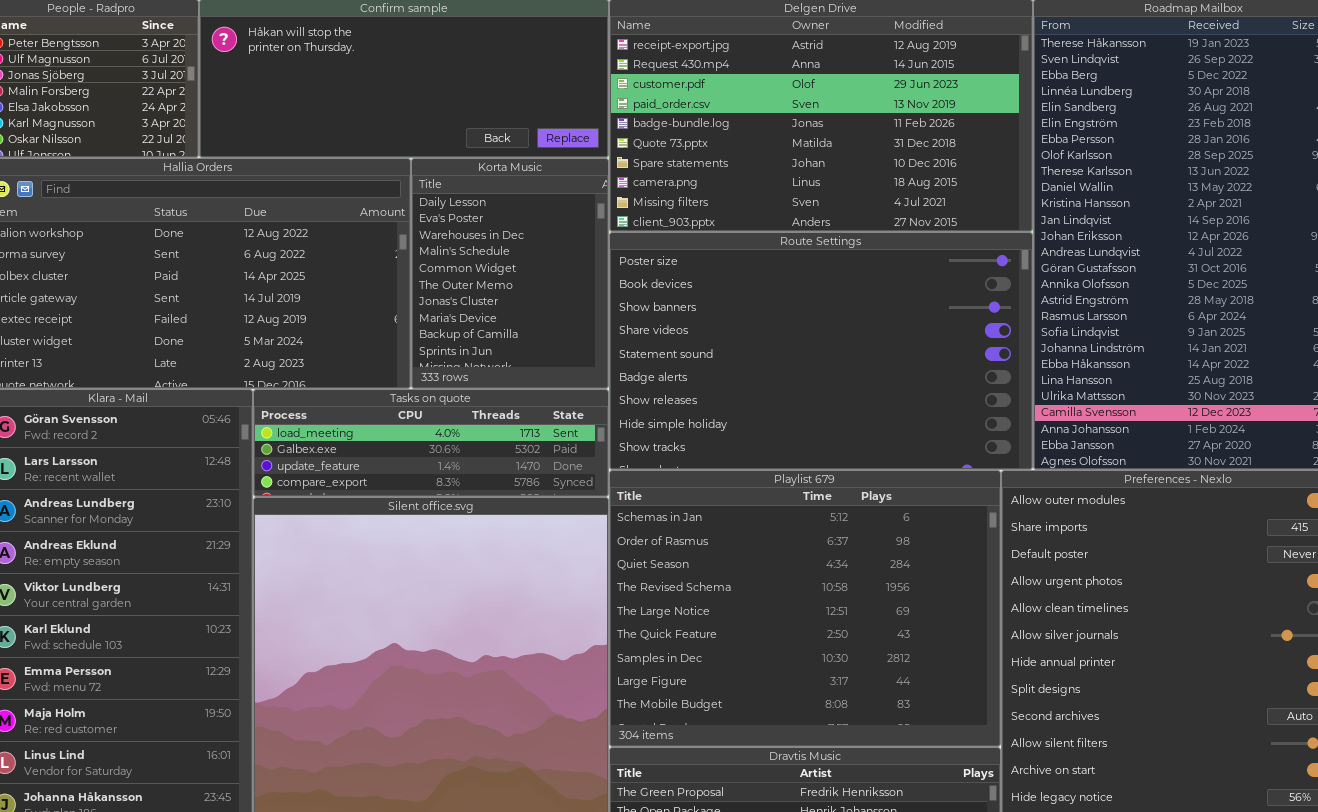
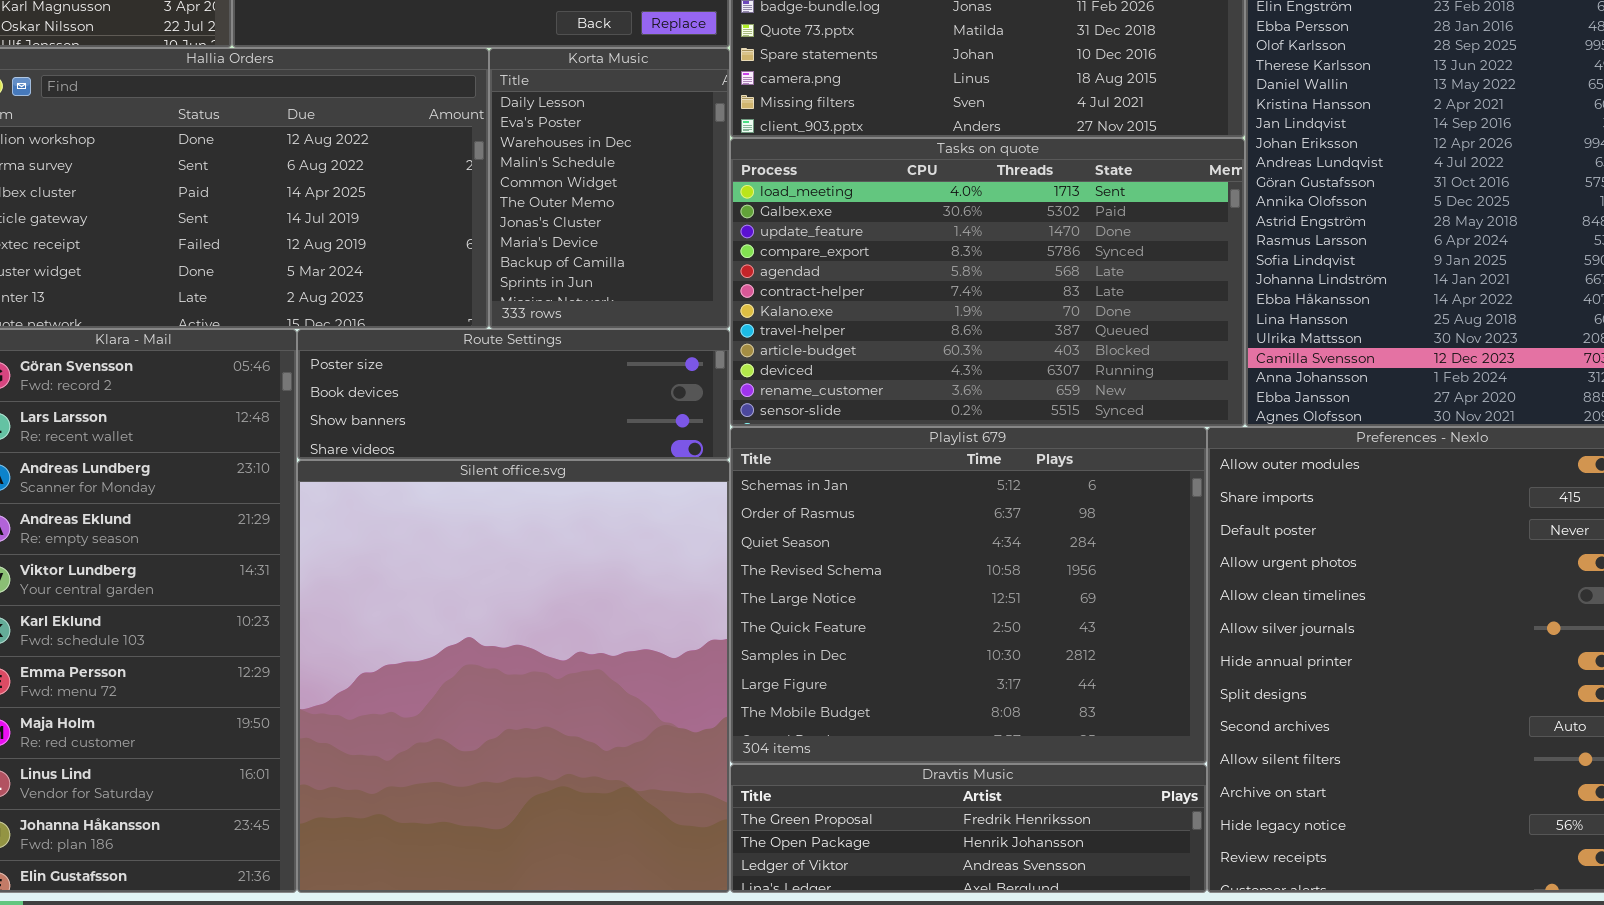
Route Settings: [609,232,1033,470] -> [297,329,730,460], moved, resized
Tasks on quote: [253,389,609,497] -> [730,138,1245,427], moved, resized

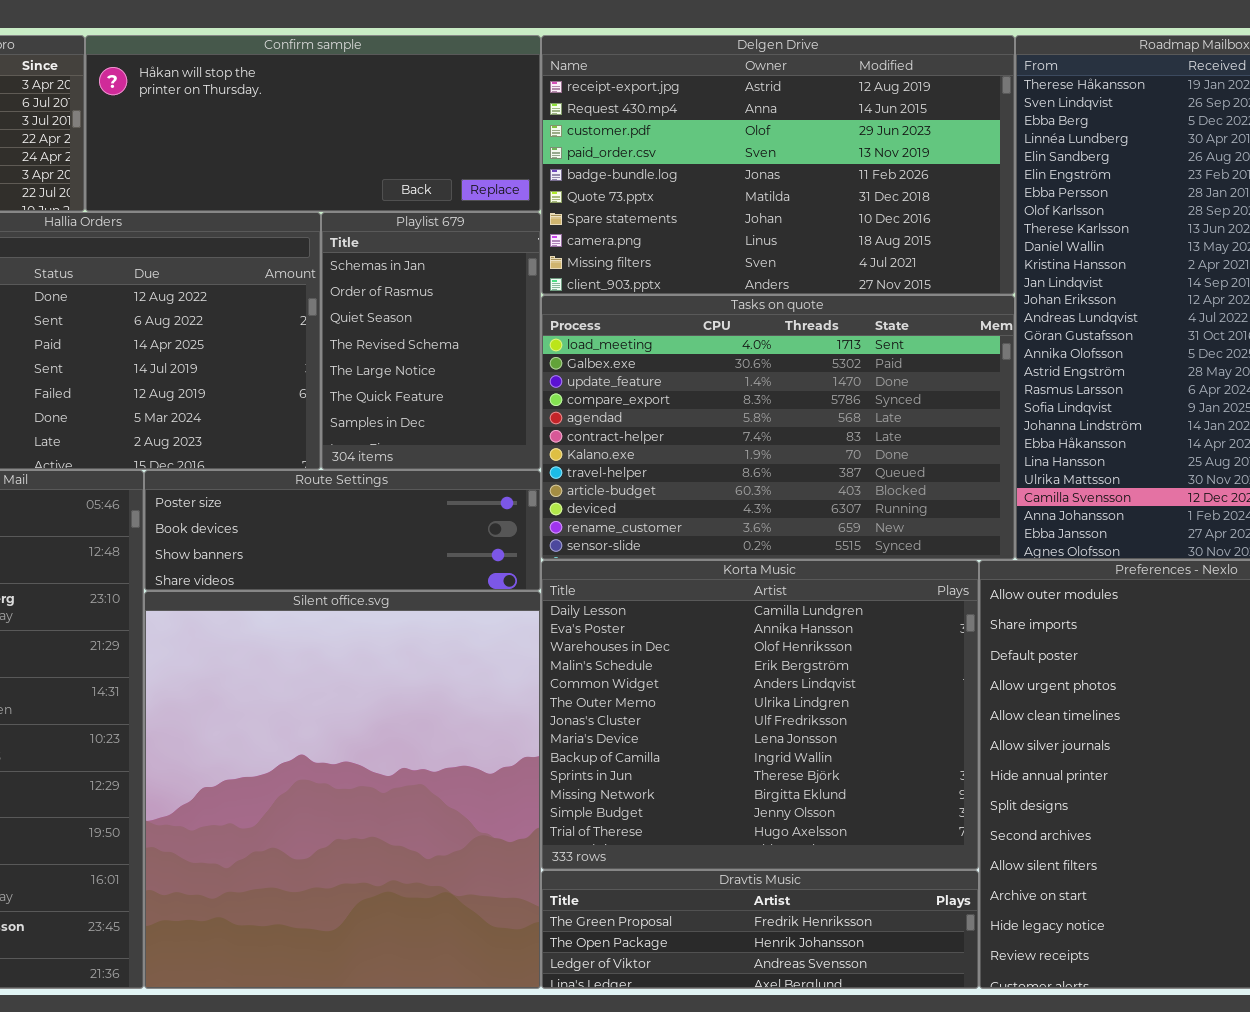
Korta Music: [489,48,730,329] -> [541,560,979,870], moved, resized
Playlist 679: [730,427,1207,764] -> [321,212,541,470], moved, resized

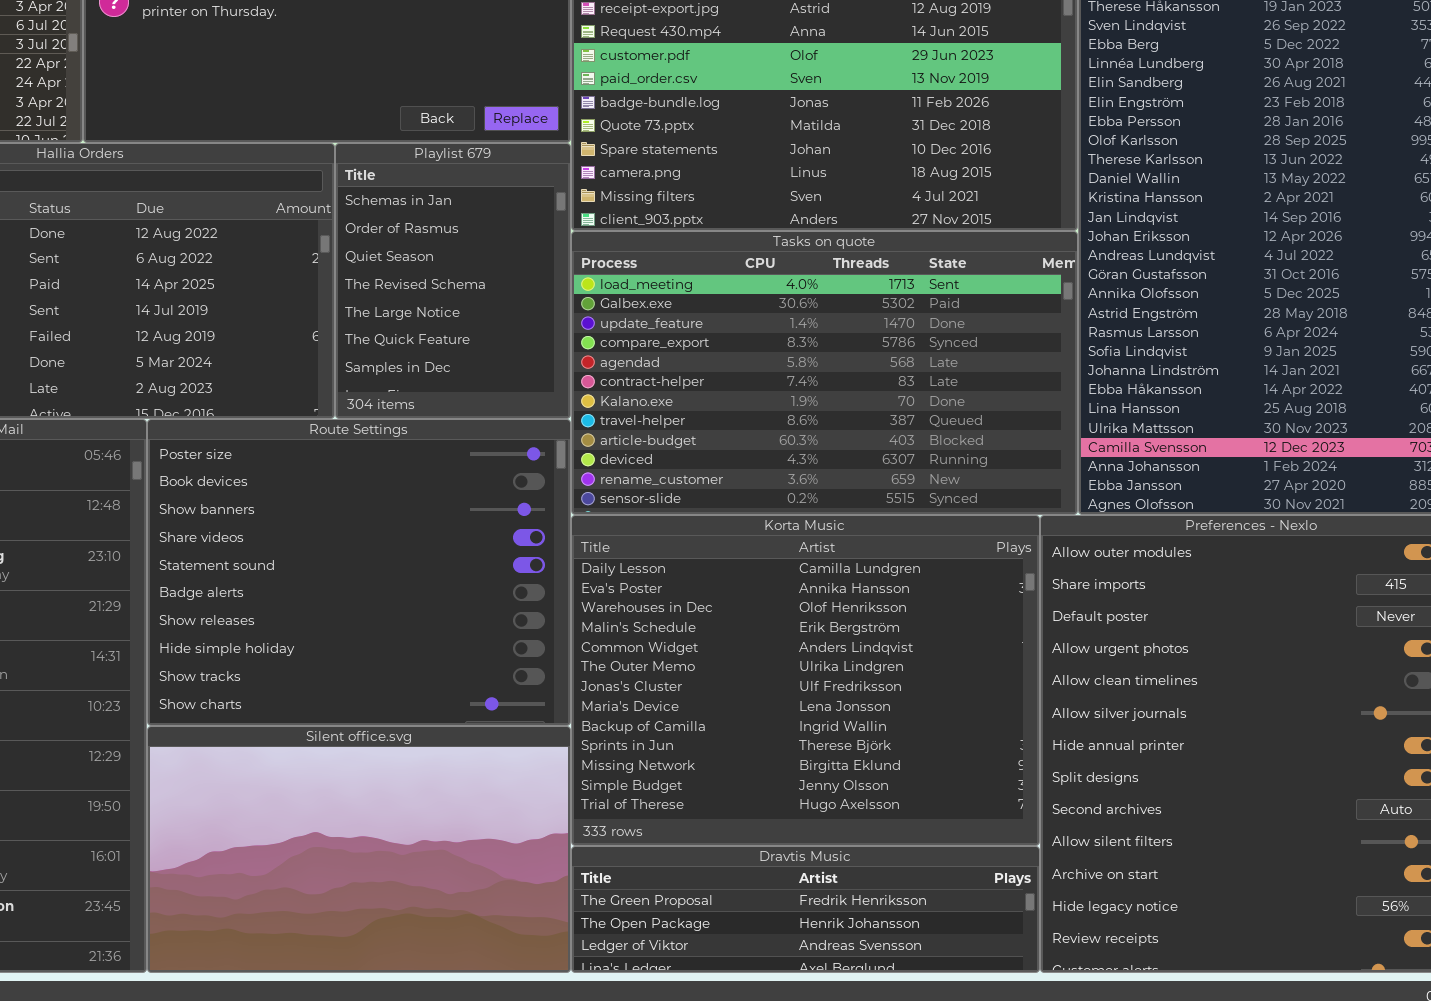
Route Settings: [144,470,541,591] -> [147,419,571,726], resized
Silent office.svg: [144,591,541,989] -> [147,726,571,973], resized

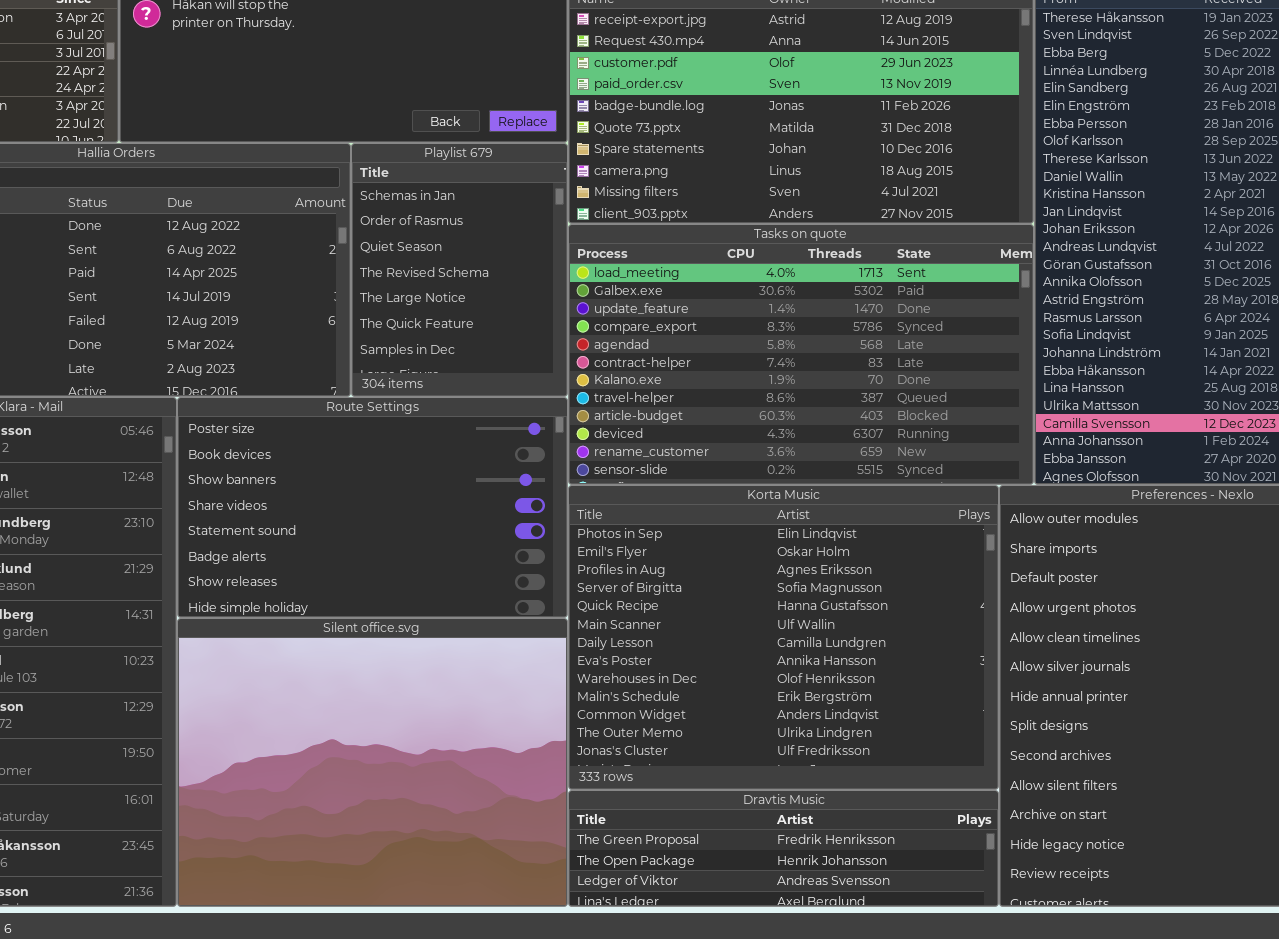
Route Settings: [147,419,571,726] -> [177,397,568,618], resized
Korta Music: [571,515,1040,846] -> [568,485,999,790], scrolled up 6 rows
Silent office.svg: [147,726,571,973] -> [177,618,568,907], resized

